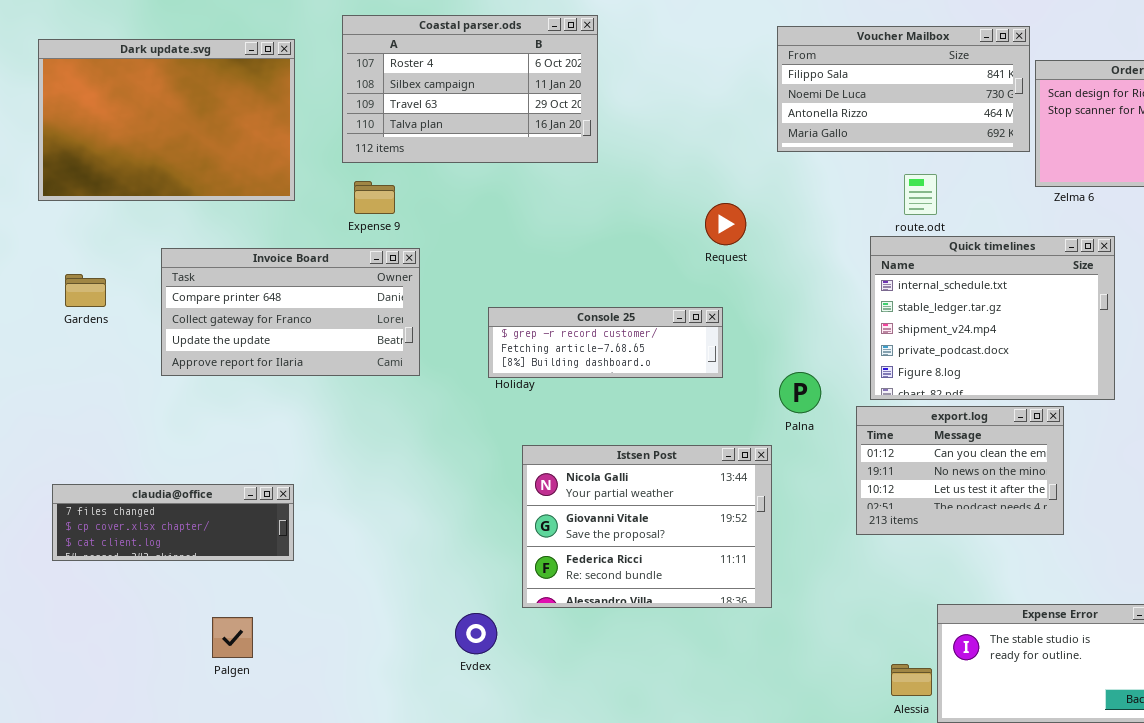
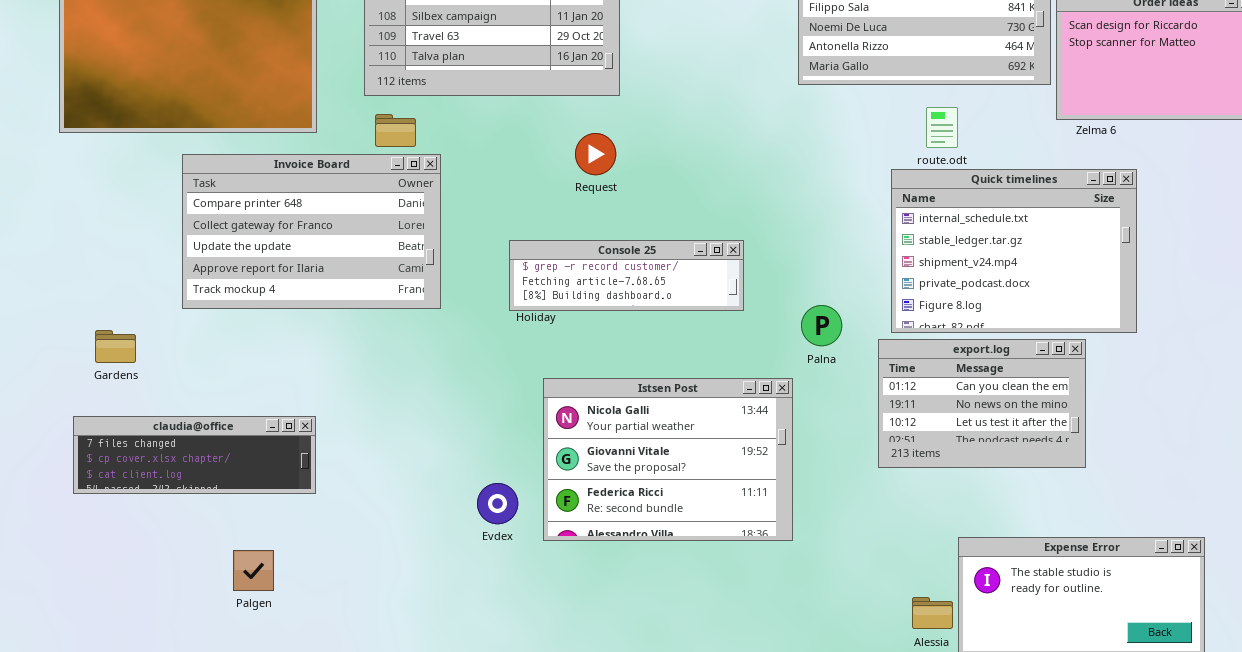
Request: [705,203,746,245] -> [575,133,616,175], moved
Invoice Board: [161,248,420,376] -> [182,154,441,309], resized
Gardens: [65,274,106,307] -> [95,330,136,363], moved
Evdex: [455,613,497,654] -> [477,483,518,524], moved

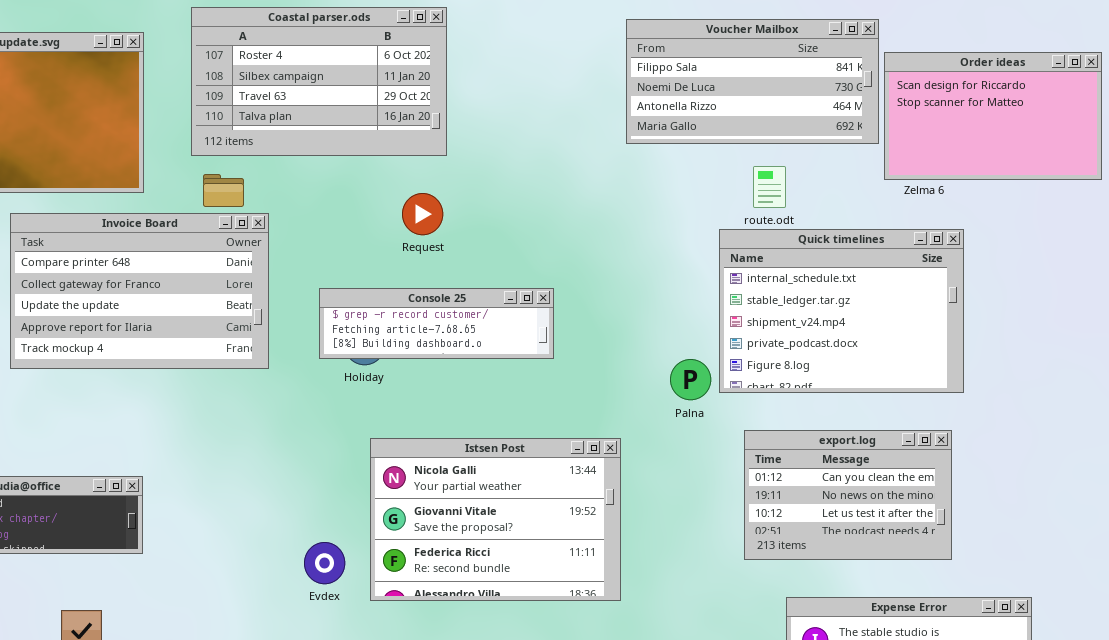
Console 25: [509,240,744,311] -> [319,288,554,359], moved
Palna: [801,305,842,346] -> [670,359,711,400], moved
export.log: [878,339,1086,468] -> [744,430,952,560], moved

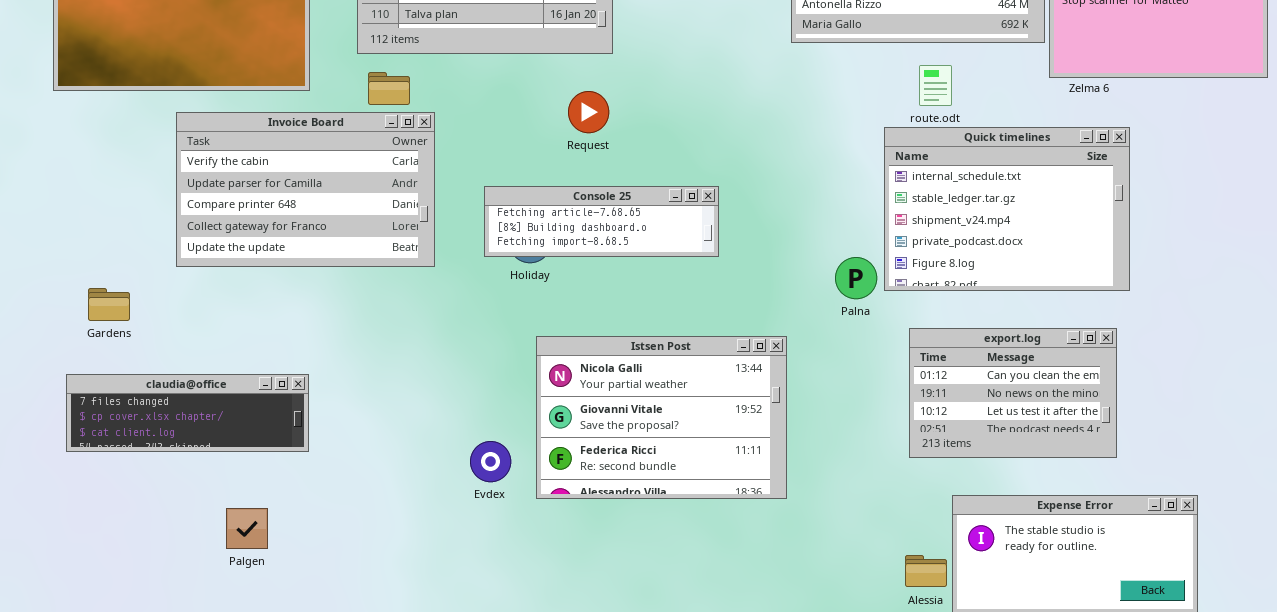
Invoice Board: [10,213,269,369] -> [176,112,435,267], scrolled up 2 rows
Console 25: [319,288,554,359] -> [484,186,719,257], scrolled down 1 row

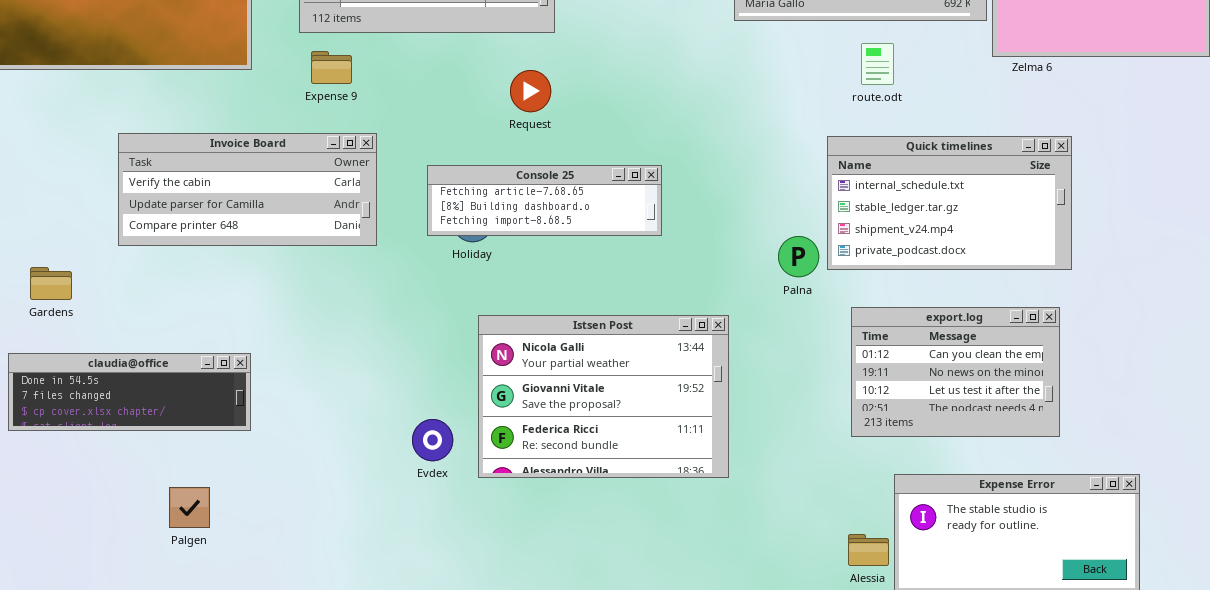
Invoice Board: [176,112,435,267] -> [118,133,377,246], resized
Quick timelines: [884,127,1130,291] -> [827,136,1072,270], resized
claudia@office: [66,374,309,452] -> [8,353,251,431], scrolled up 1 row

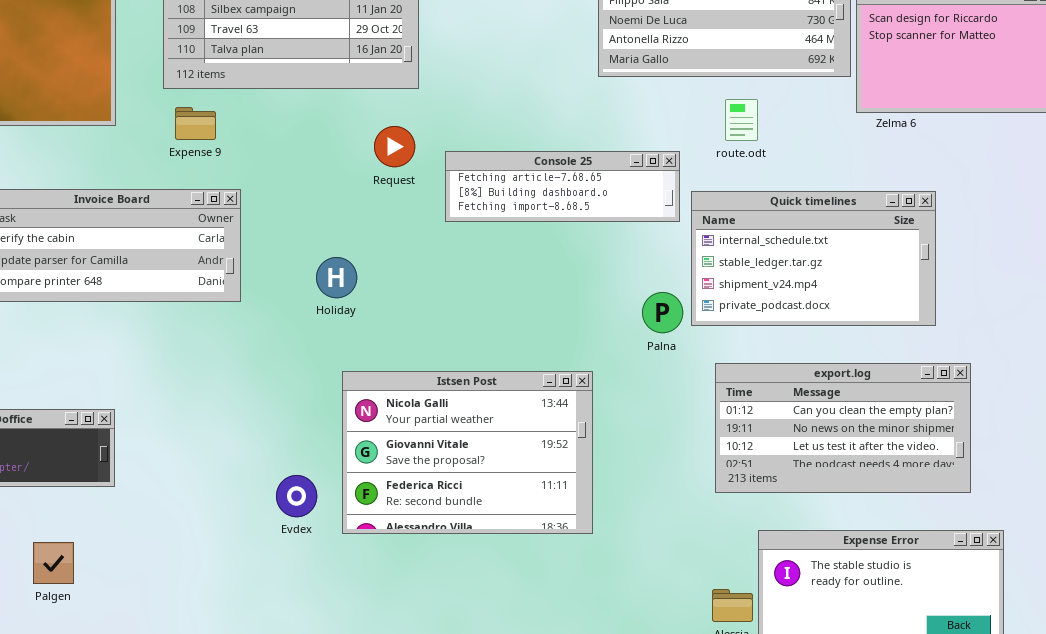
Console 25: [427,165,662,236] -> [445,151,680,222], moved
export.log: [851,307,1060,437] -> [715,363,971,493], resized

